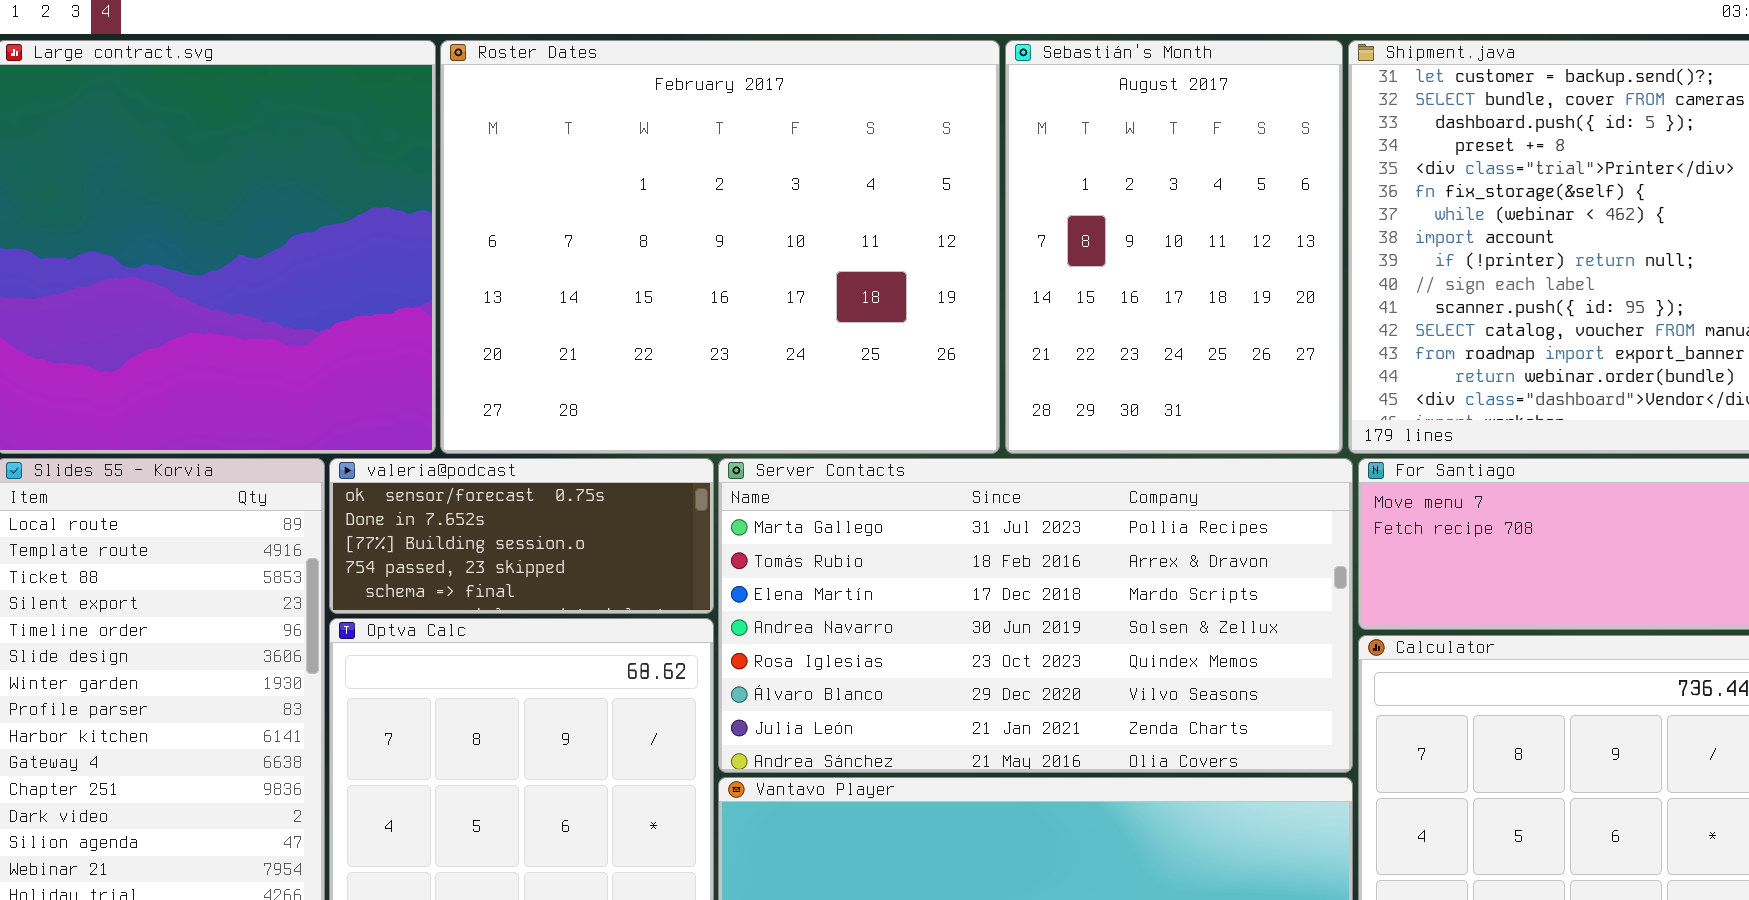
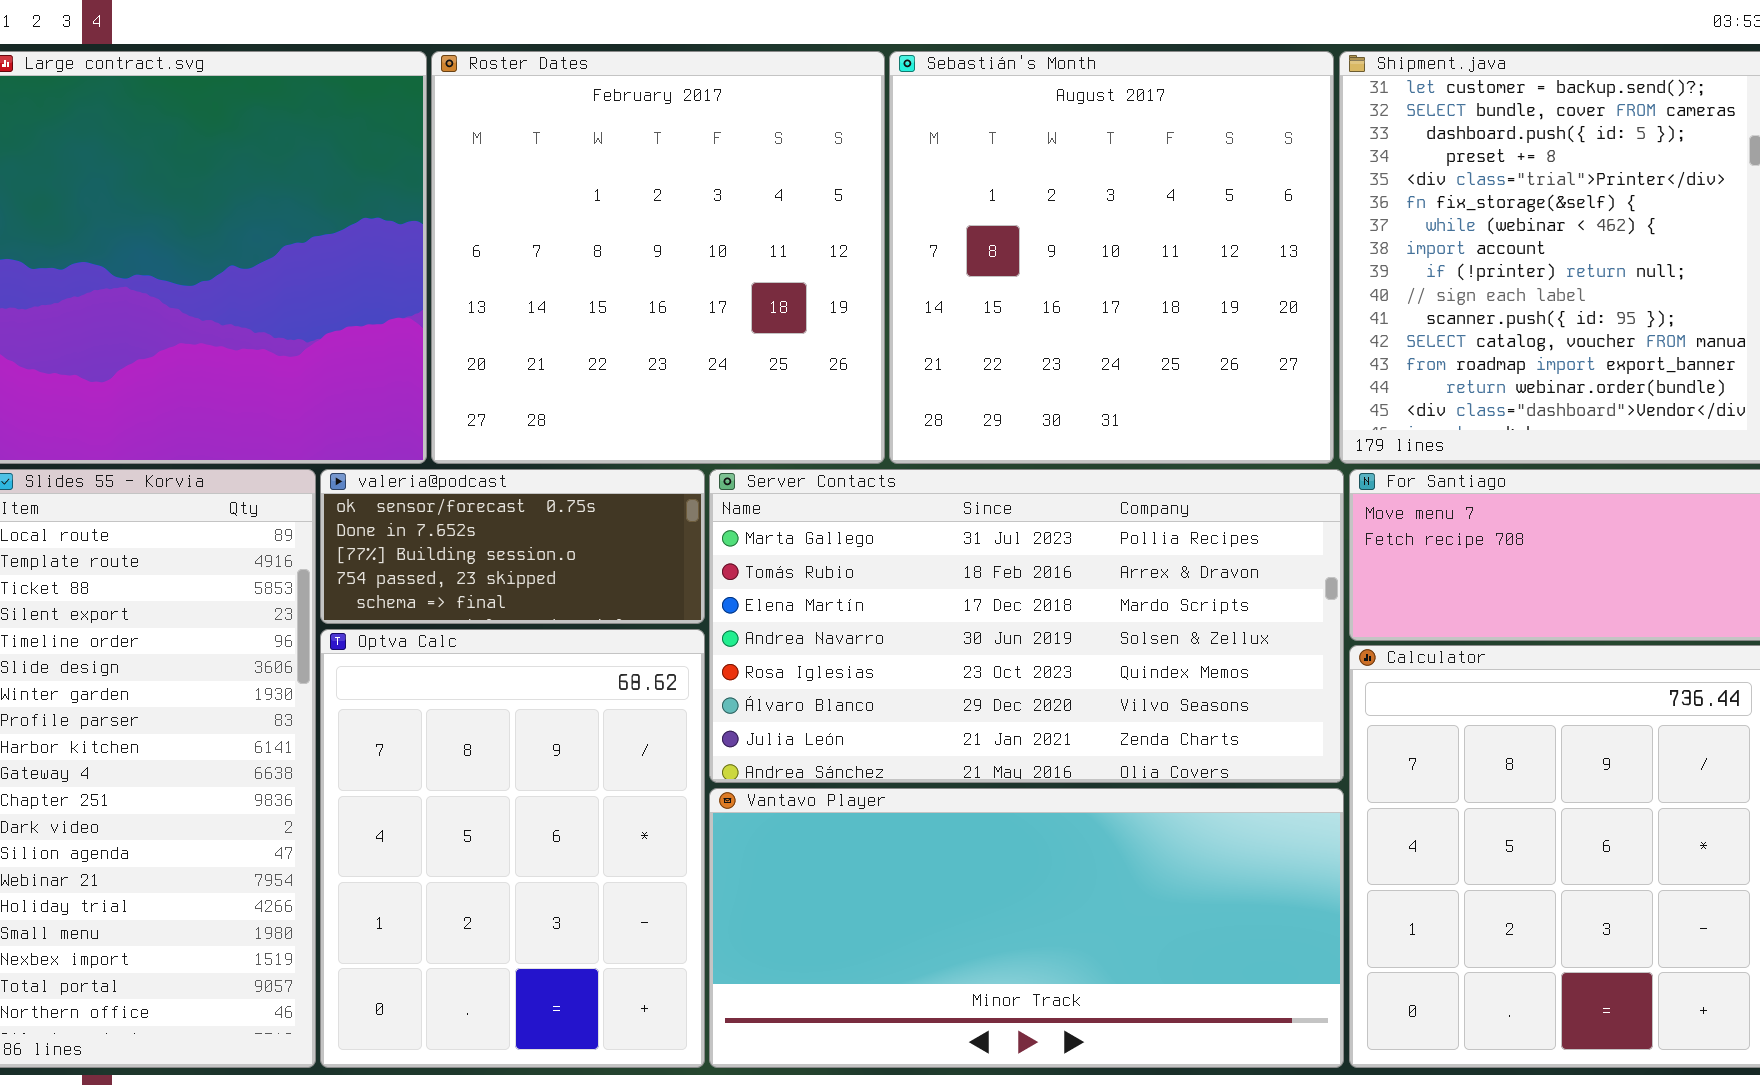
Roster Dates: [440,40,1000,454] -> [431,51,885,464], resized
Sebastián's Month: [1005,40,1343,454] -> [889,51,1334,464], resized

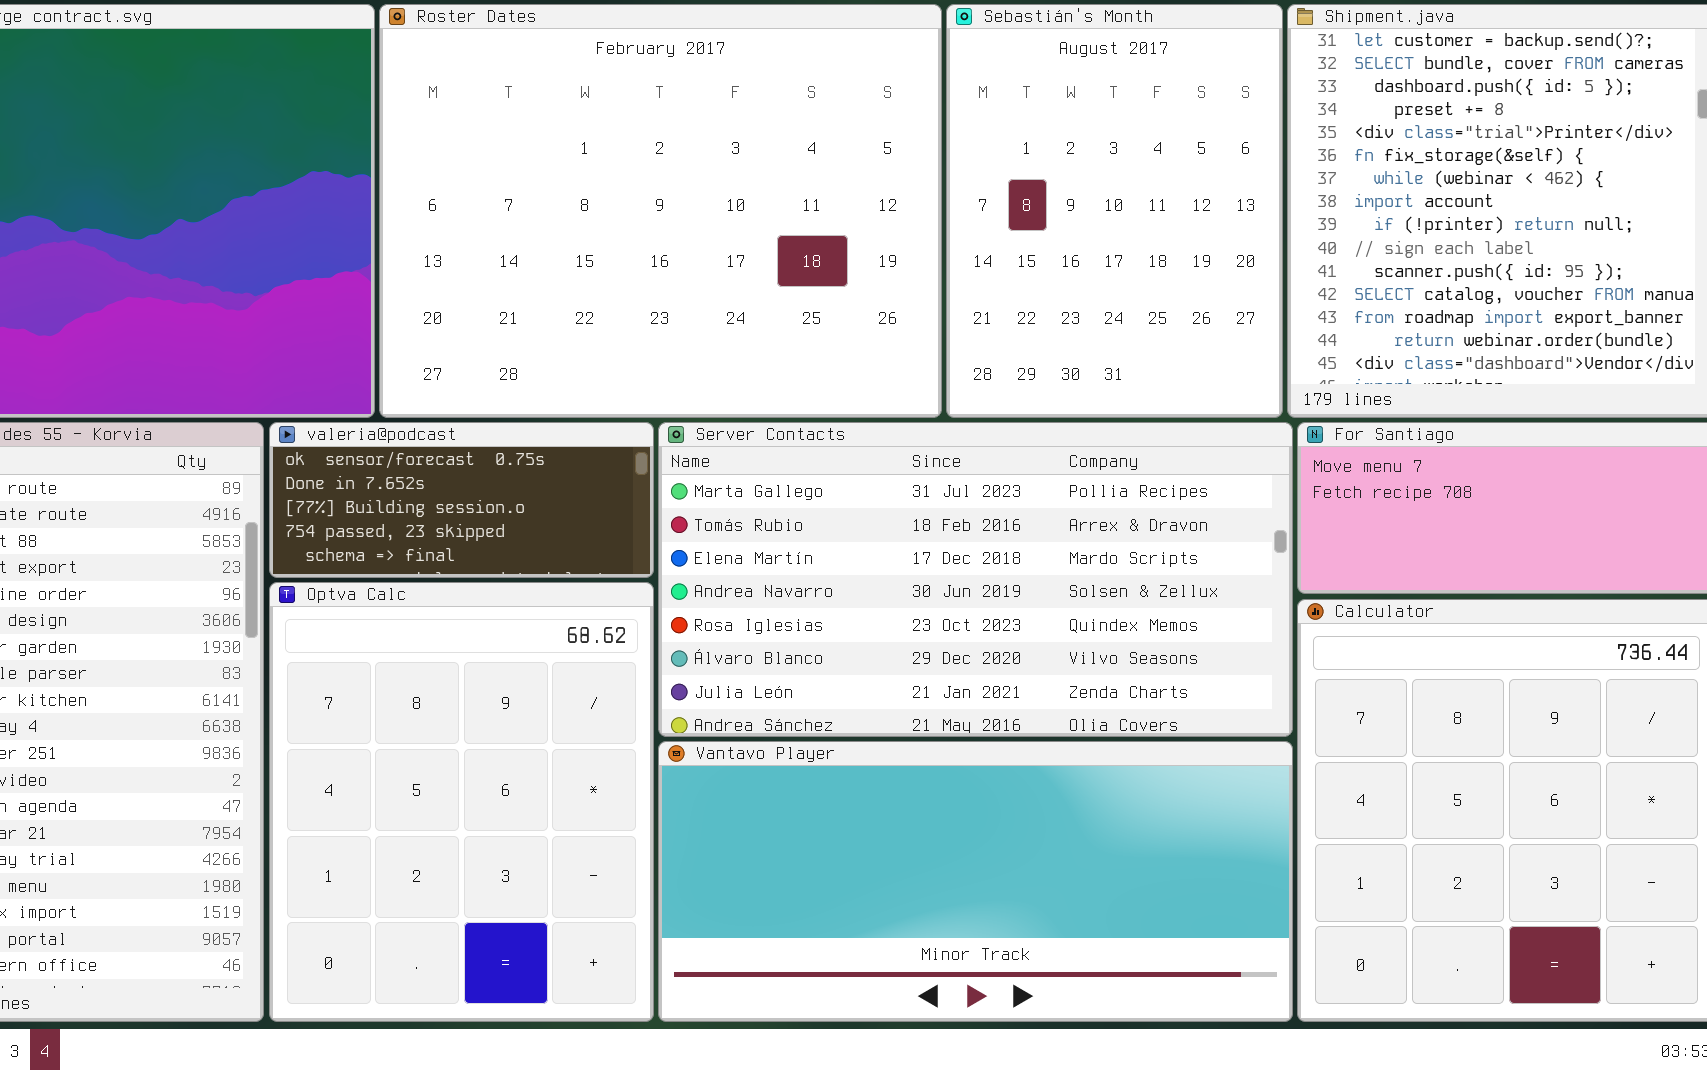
Roster Dates: [431,51,885,464] -> [379,4,942,418], resized
Sebastián's Month: [889,51,1334,464] -> [946,4,1283,418], resized

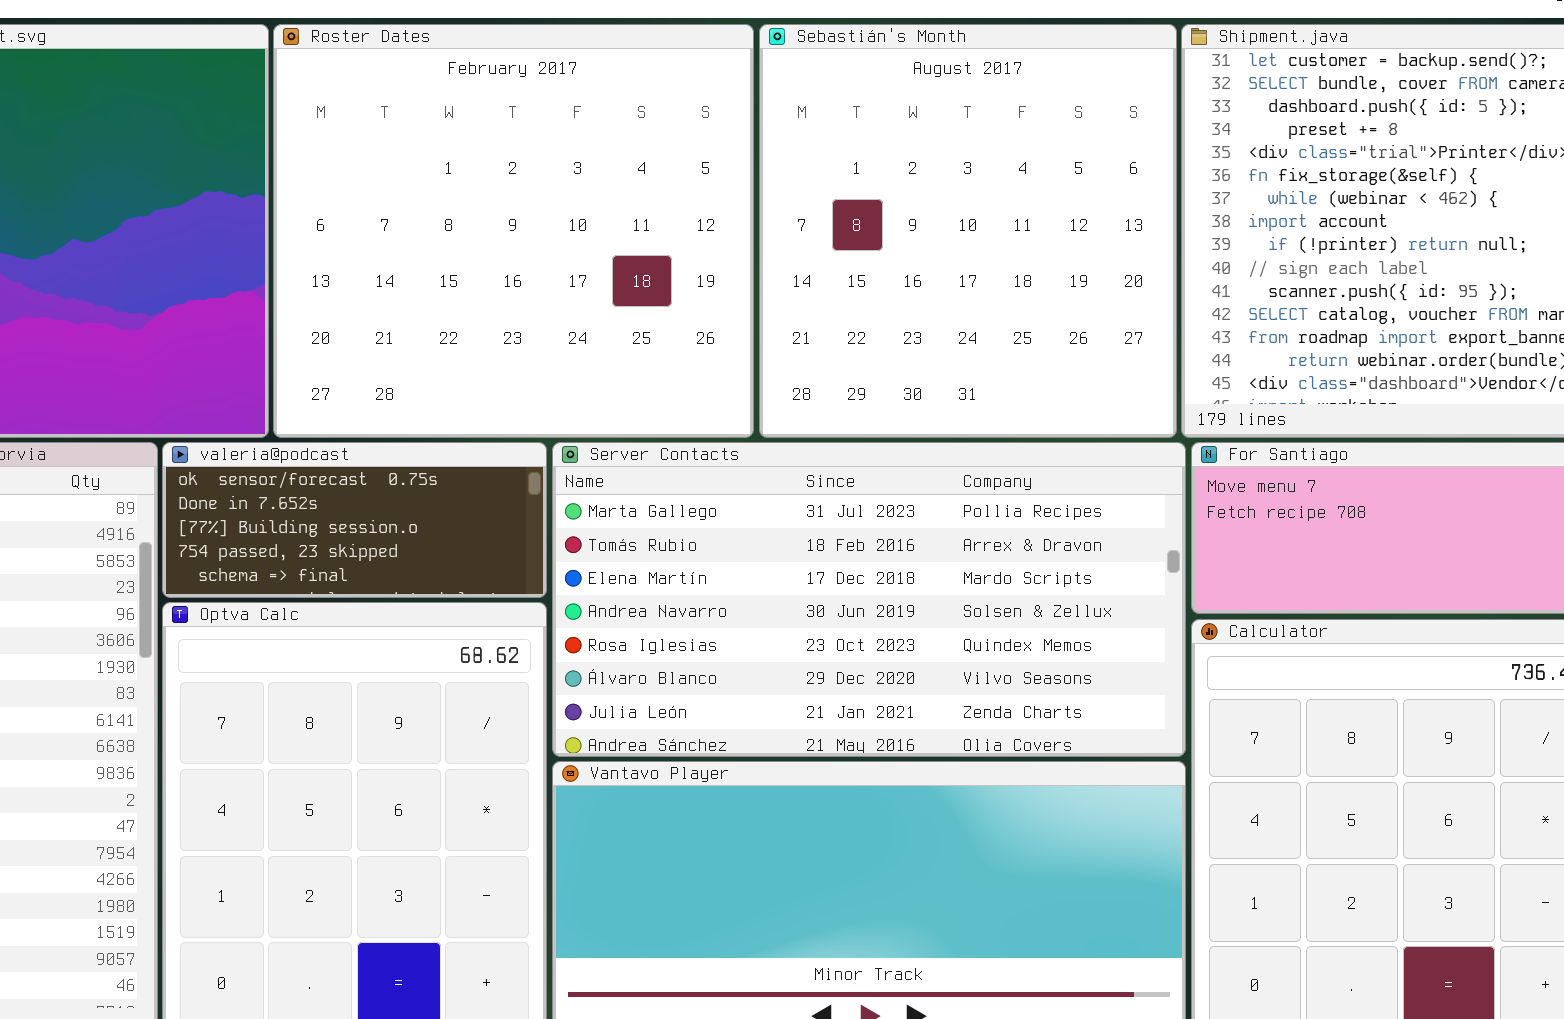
Roster Dates: [379,4,942,418] -> [273,24,754,438], resized
Sebastián's Month: [946,4,1283,418] -> [759,24,1177,438], resized

